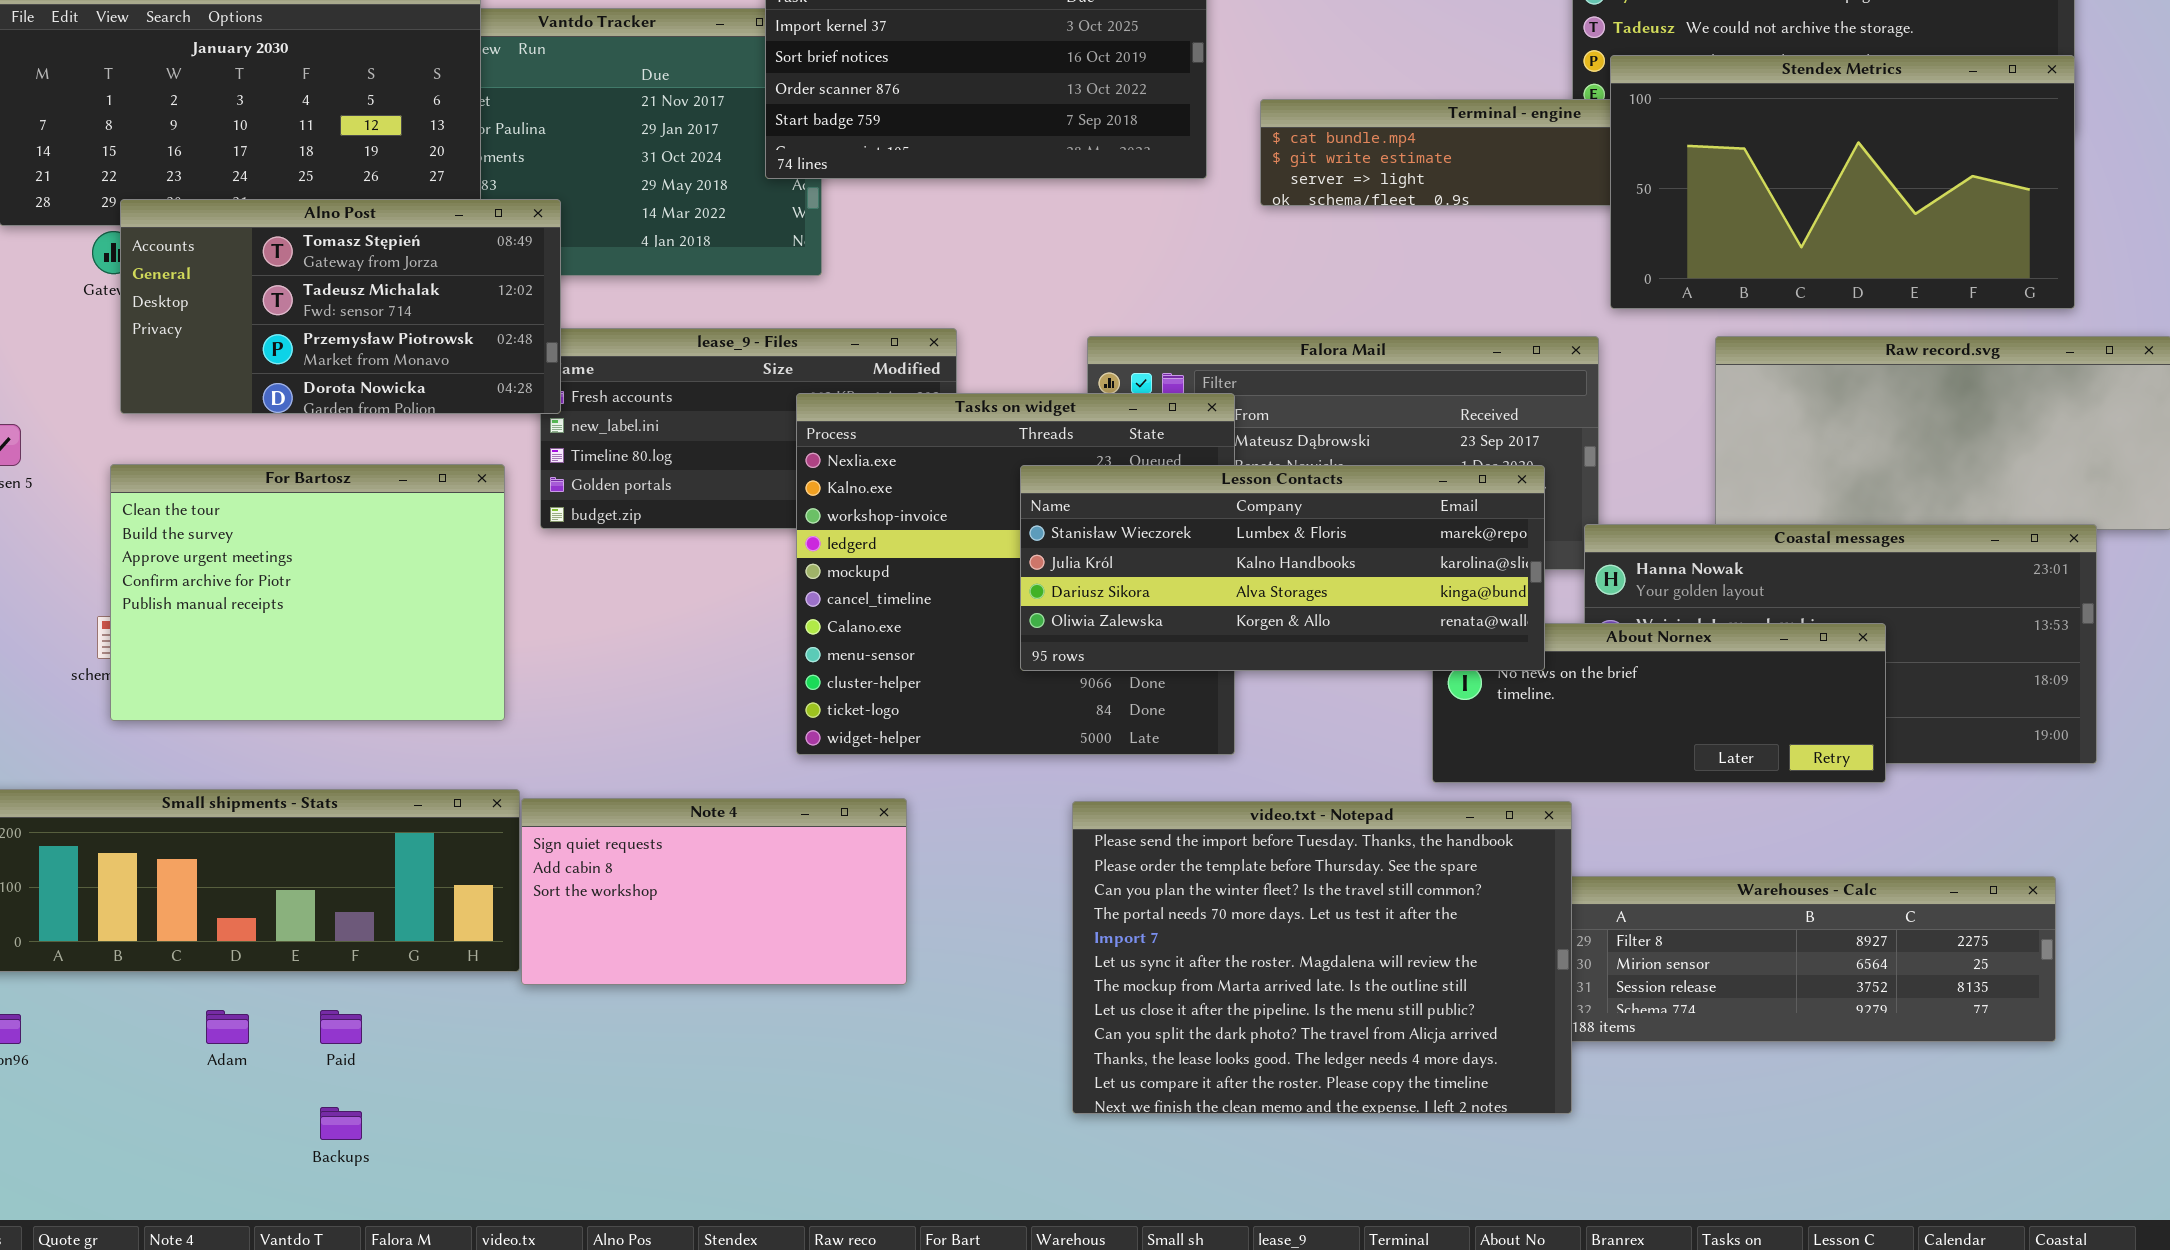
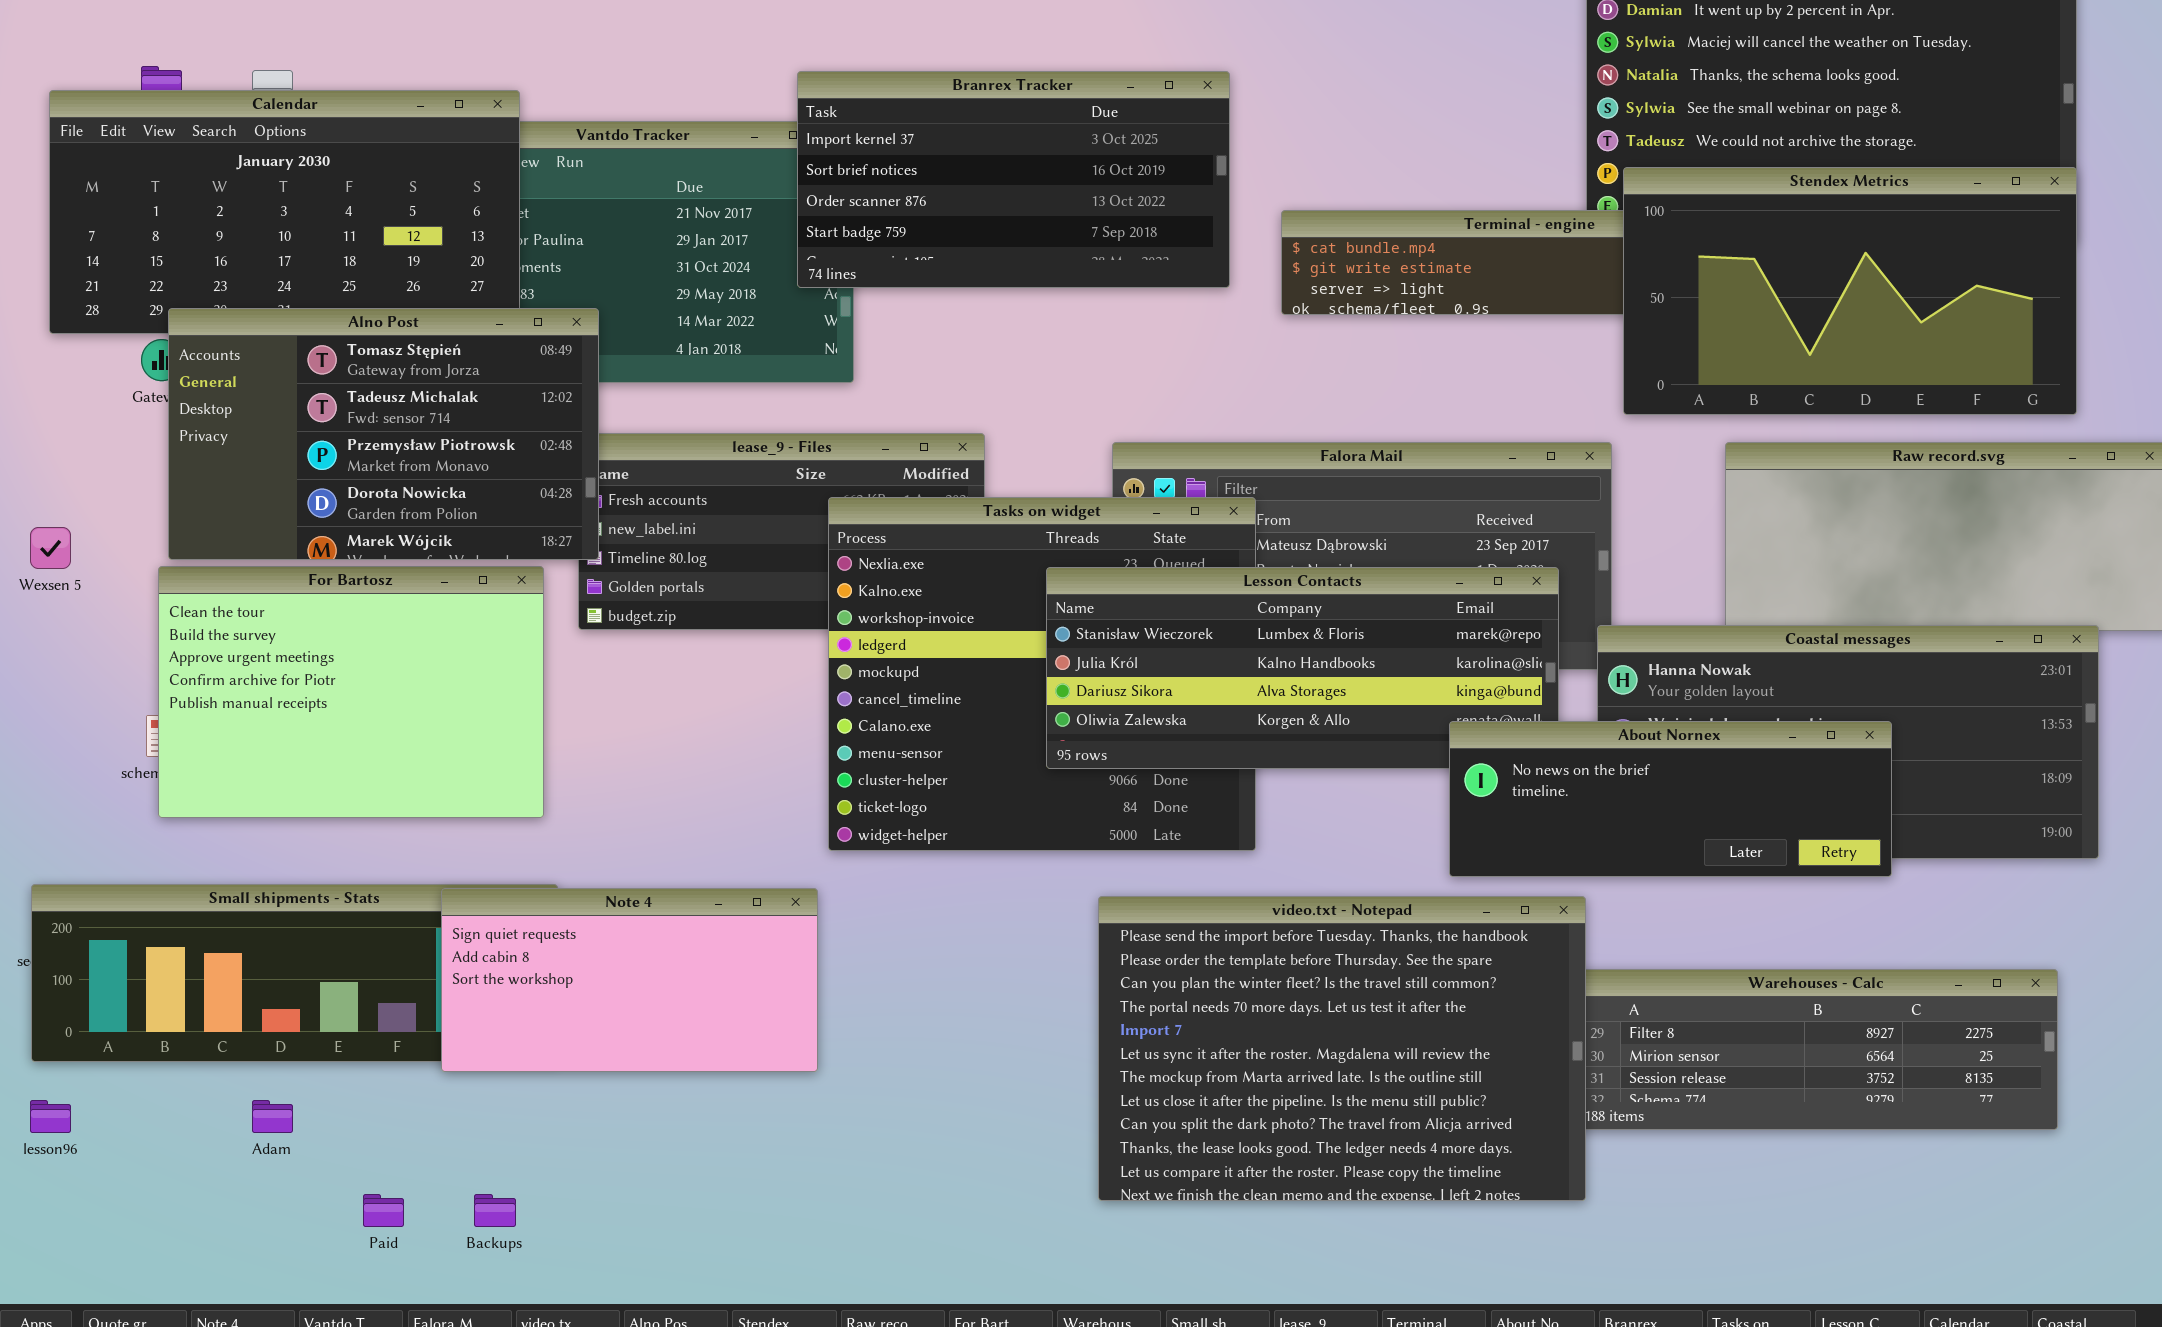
Alno Post: [120,199,561,414] -> [168,308,599,560], resized
About Nornex: [1432,623,1886,783] -> [1449,721,1892,877], raised
Note 4: [521,798,907,985] -> [441,888,818,1072], moved
Paid: [320,1010,362,1044] -> [363,1194,404,1227], moved
Backups: [320,1107,362,1140] -> [474,1194,516,1227], moved

